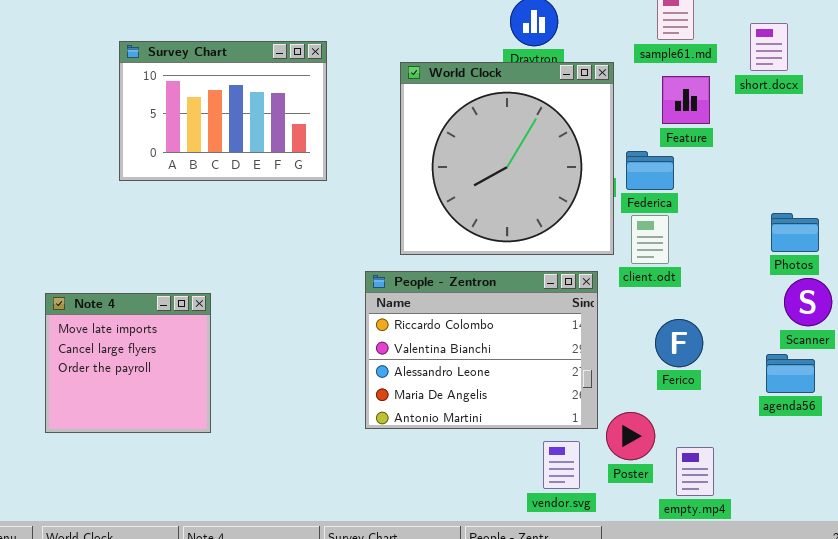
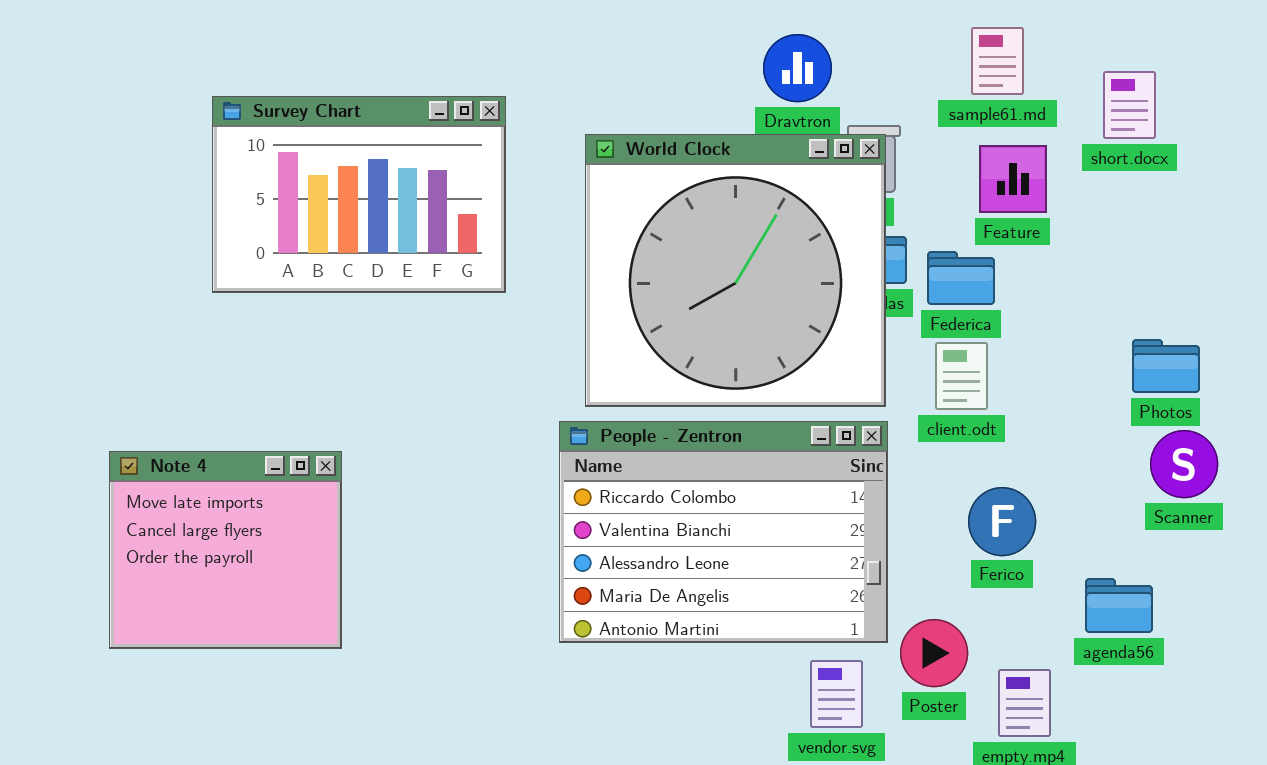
World Clock: [400,62,614,255] -> [585,134,886,407], moved
agenda56: [766,354,815,393] -> [1085,578,1153,633], moved

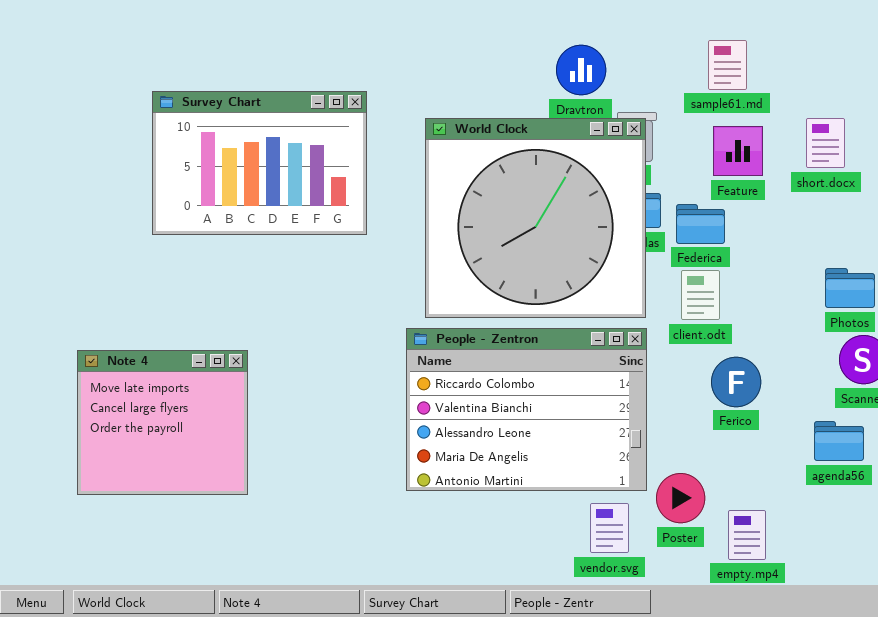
short.docx: [1103,71,1156,139] -> [806,118,845,168], moved
Ferico: [968,487,1036,556] -> [711,357,761,407], moved
agenda56: [1085,578,1153,633] -> [814,421,864,461], moved

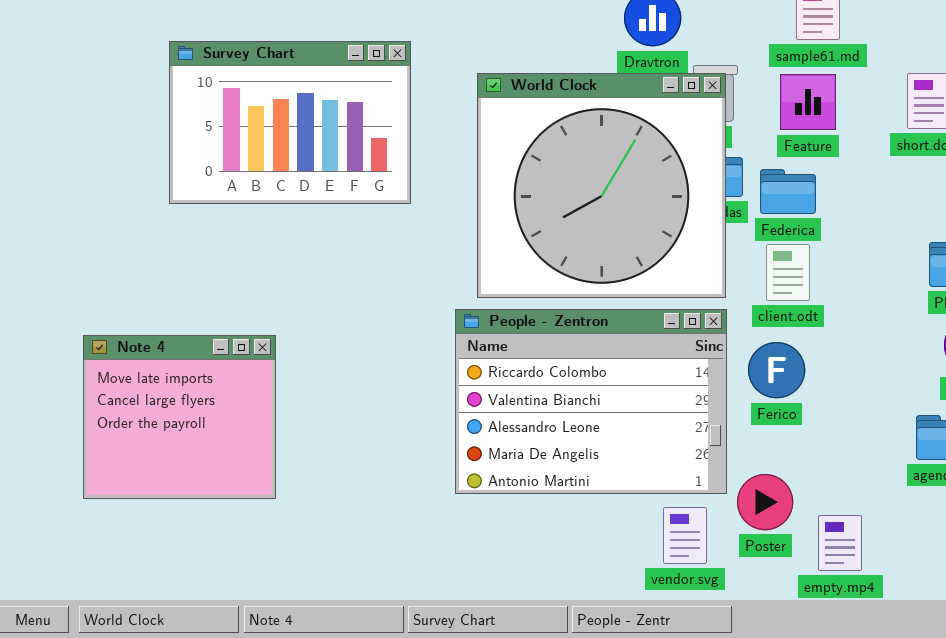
Feature: [713,126,763,176] -> [780,74,836,130], moved
Ferico: [711,357,761,407] -> [748,342,805,398], moved

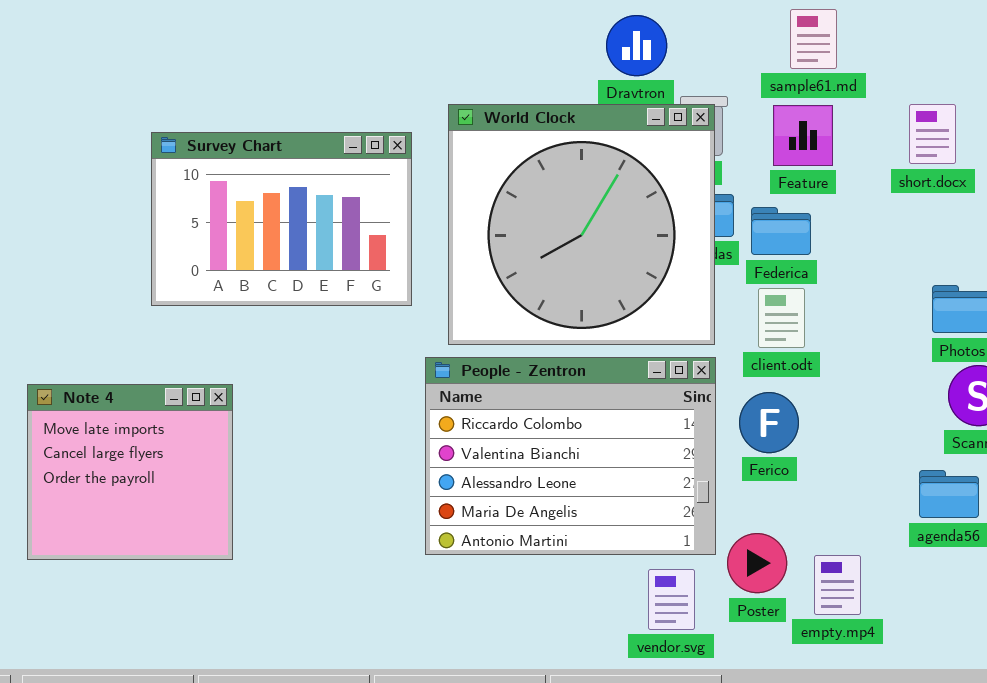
Survey Chart: [169,41,411,204] -> [151,132,412,306], moved
empty.mp4: [818,515,862,571] -> [814,555,861,615], moved

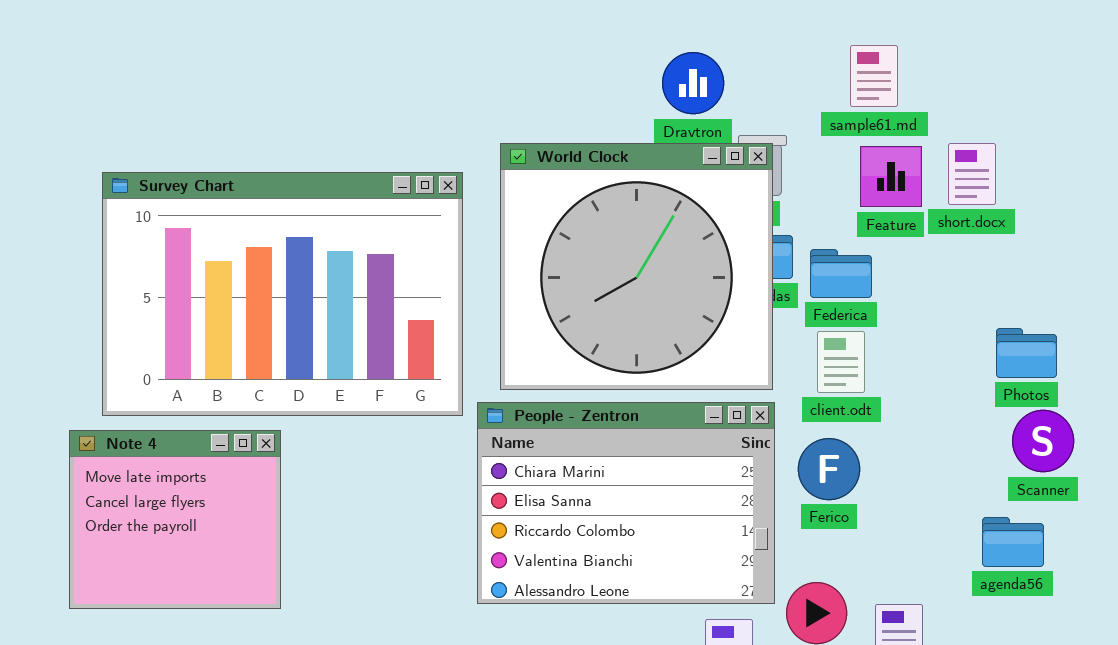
short.docx: [909,104,956,164] -> [948,143,996,205], moved
Feature: [773,105,833,166] -> [860,146,922,207], moved
Survey Chart: [151,132,412,306] -> [102,172,463,416], resized
People - Zentron: [425,357,716,555] -> [477,402,775,604], scrolled up 2 rows

